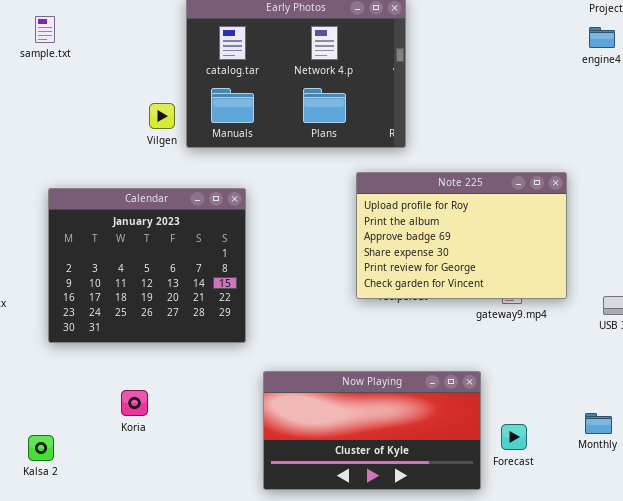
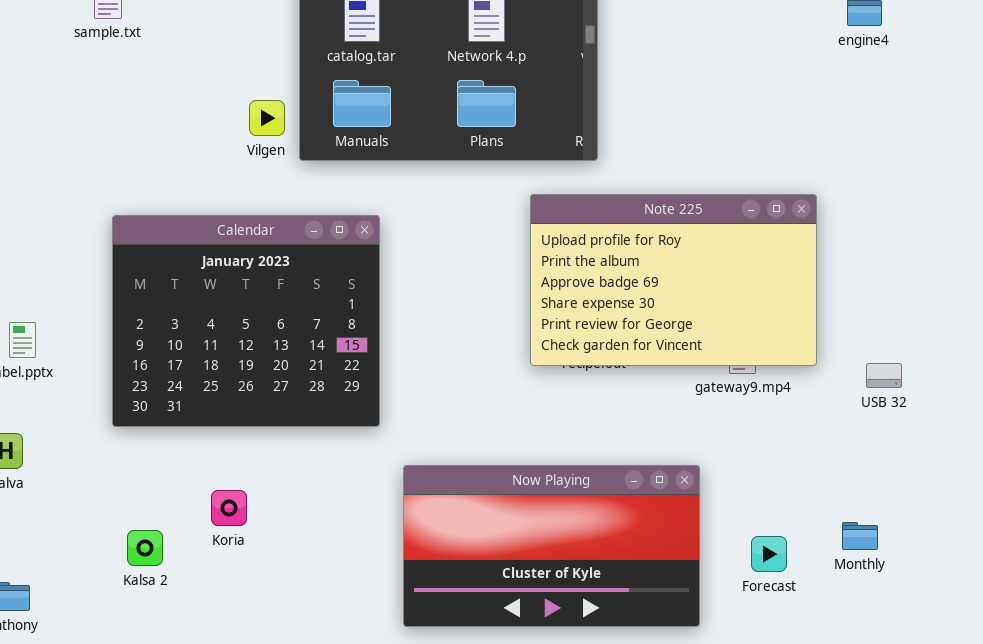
Forecast: [501,424,527,450] -> [751,536,787,572], moved
Kalsa 2: [28,435,54,461] -> [127,530,163,566], moved

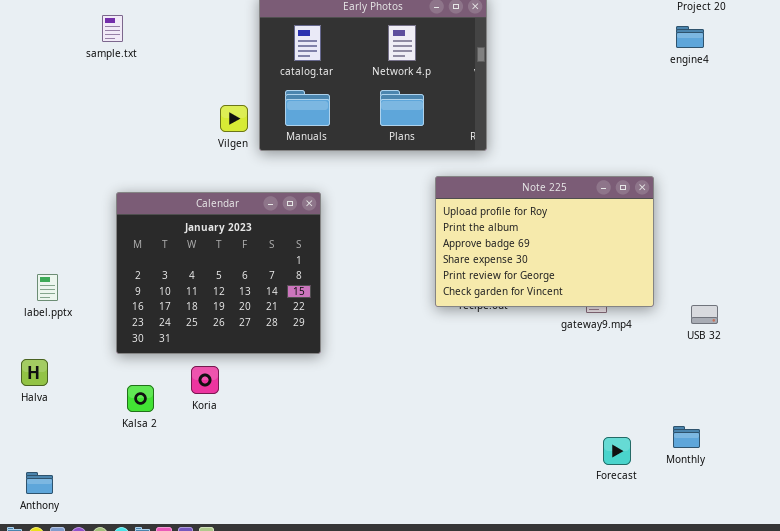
Now Playing: [403,465,700,627] -> none, closed
Koria: [211,490,247,526] -> [191,366,219,394], moved
Kalsa 2: [127,530,163,566] -> [127,385,154,412], moved

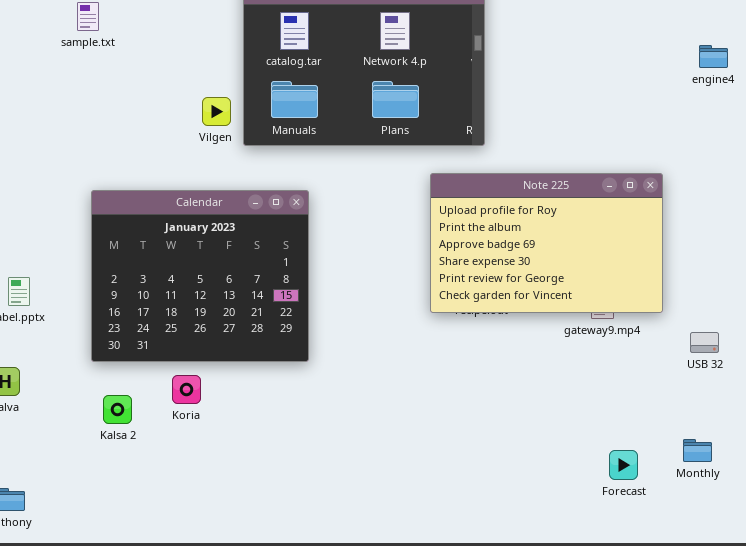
engine4: [676,26,704,48] -> [699,45,728,68], moved
USB 32: [691,305,718,324] -> [690,332,719,353], moved

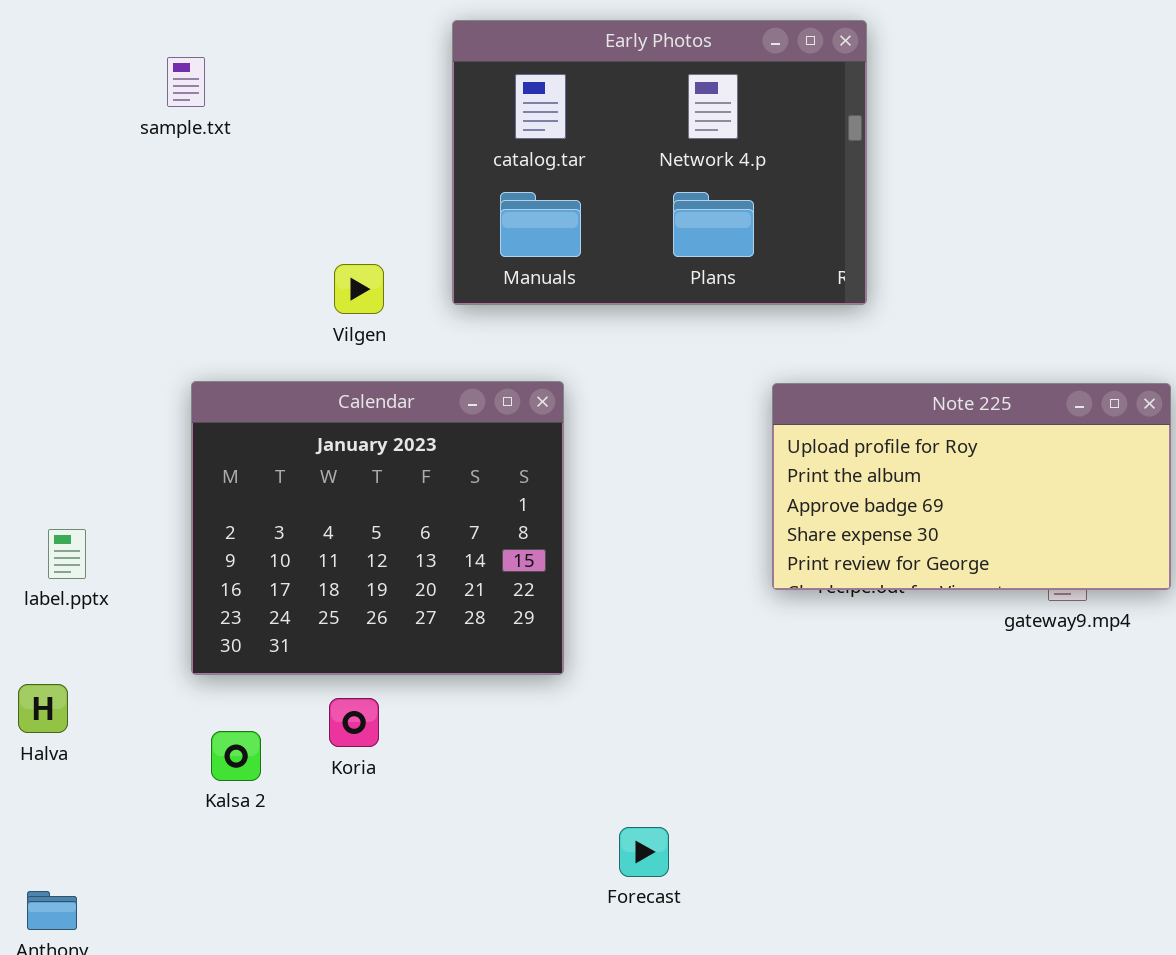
Vilgen: [202,97,231,126] -> [334,264,384,314], moved
Note 225: [430,173,663,313] -> [772,383,1171,590], resized
Forecast: [609,450,638,480] -> [619,827,669,877], moved

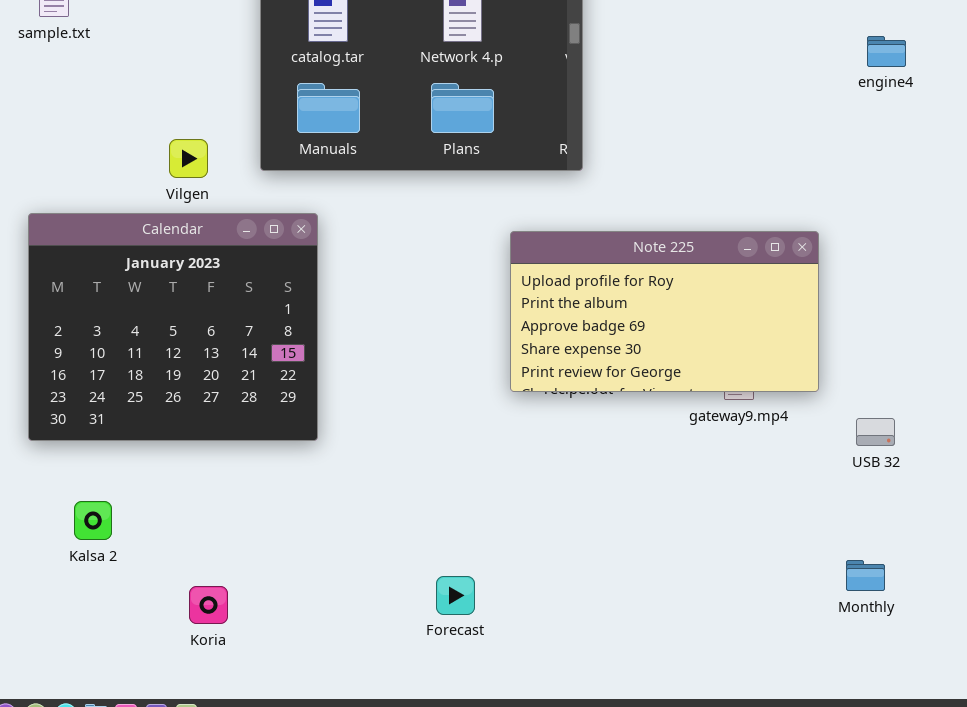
Calendar: [191,381,564,675] -> [28,213,318,441], moved
Koria: [329,698,379,747] -> [189,586,228,624], moved
Forecast: [619,827,669,877] -> [436,576,475,615], moved

